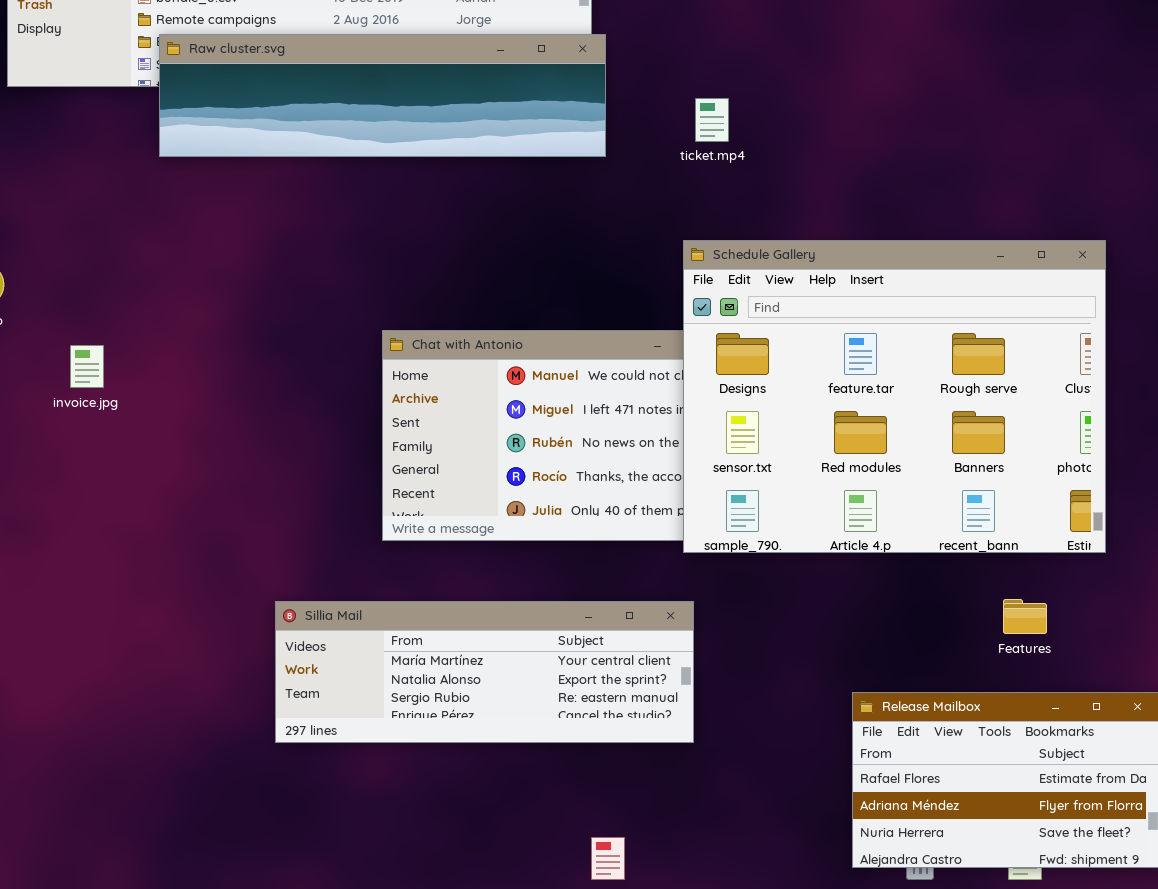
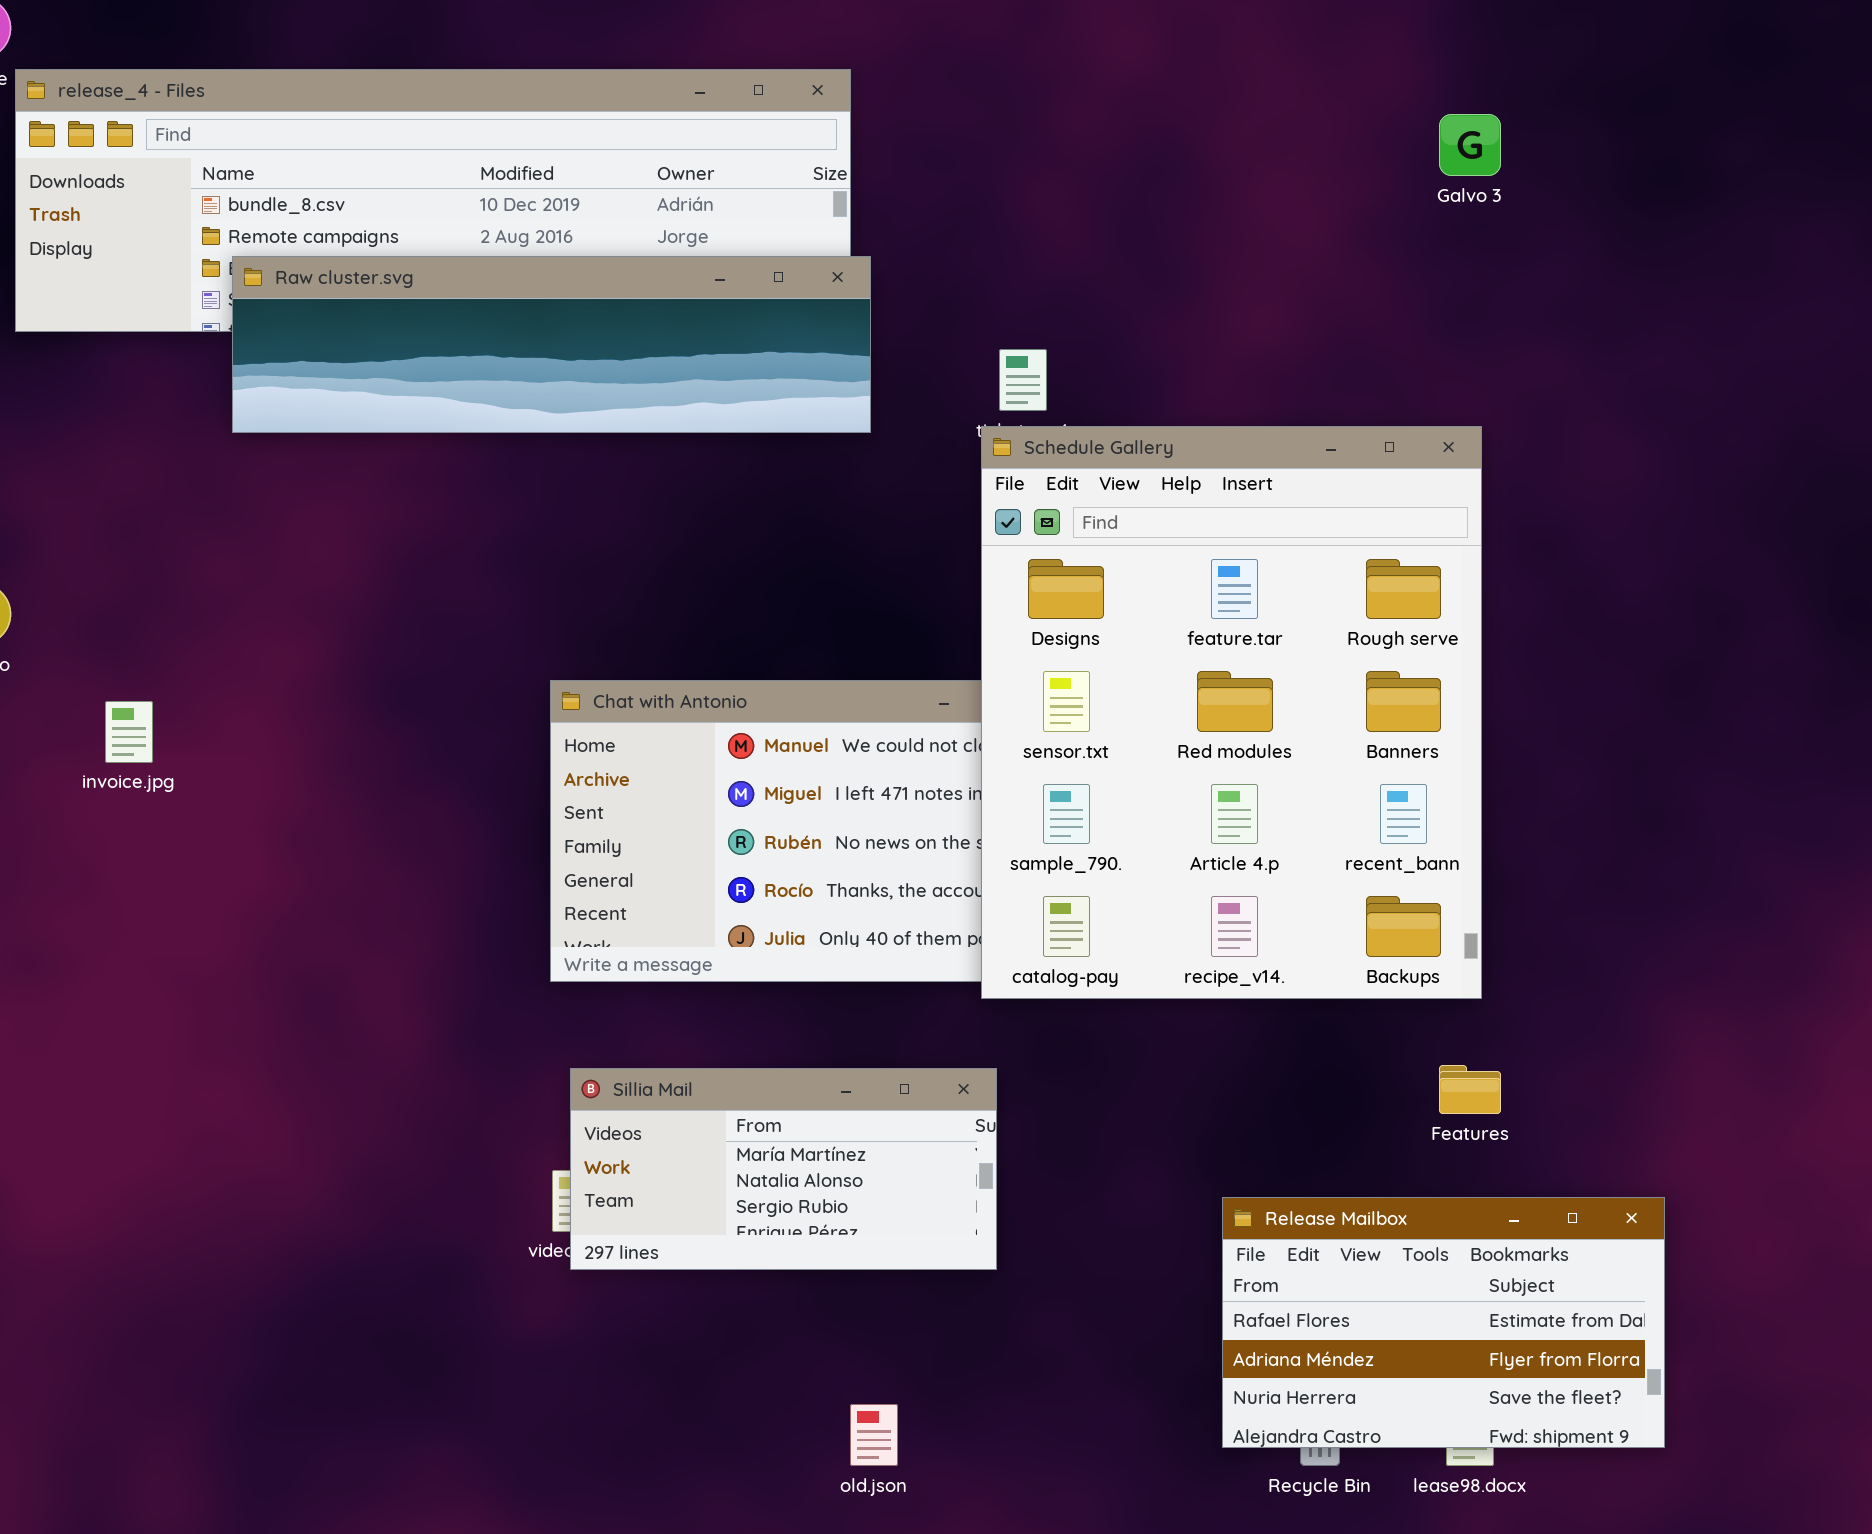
Schedule Gallery: [683,240,1106,553] -> [981,426,1482,999], resized
Sillia Mail: [275,601,694,743] -> [570,1068,997,1270], resized

